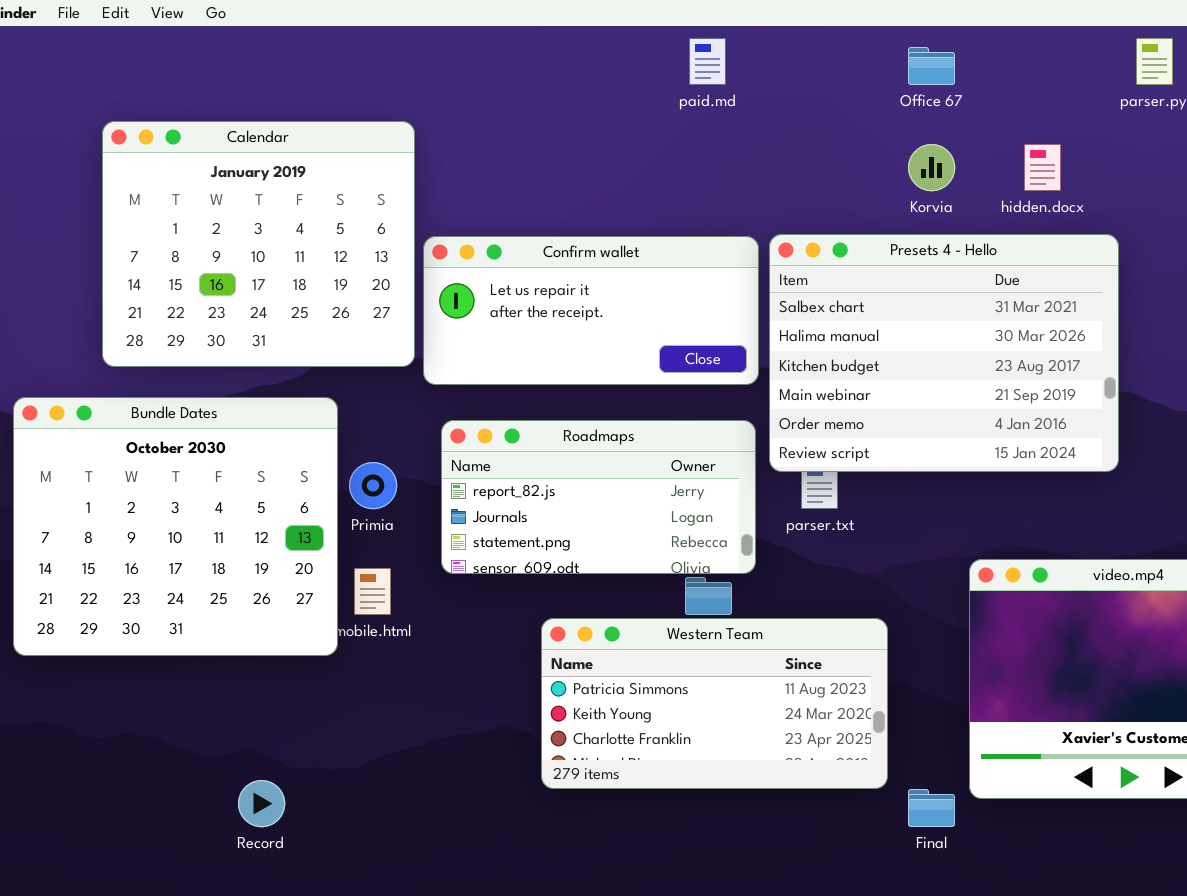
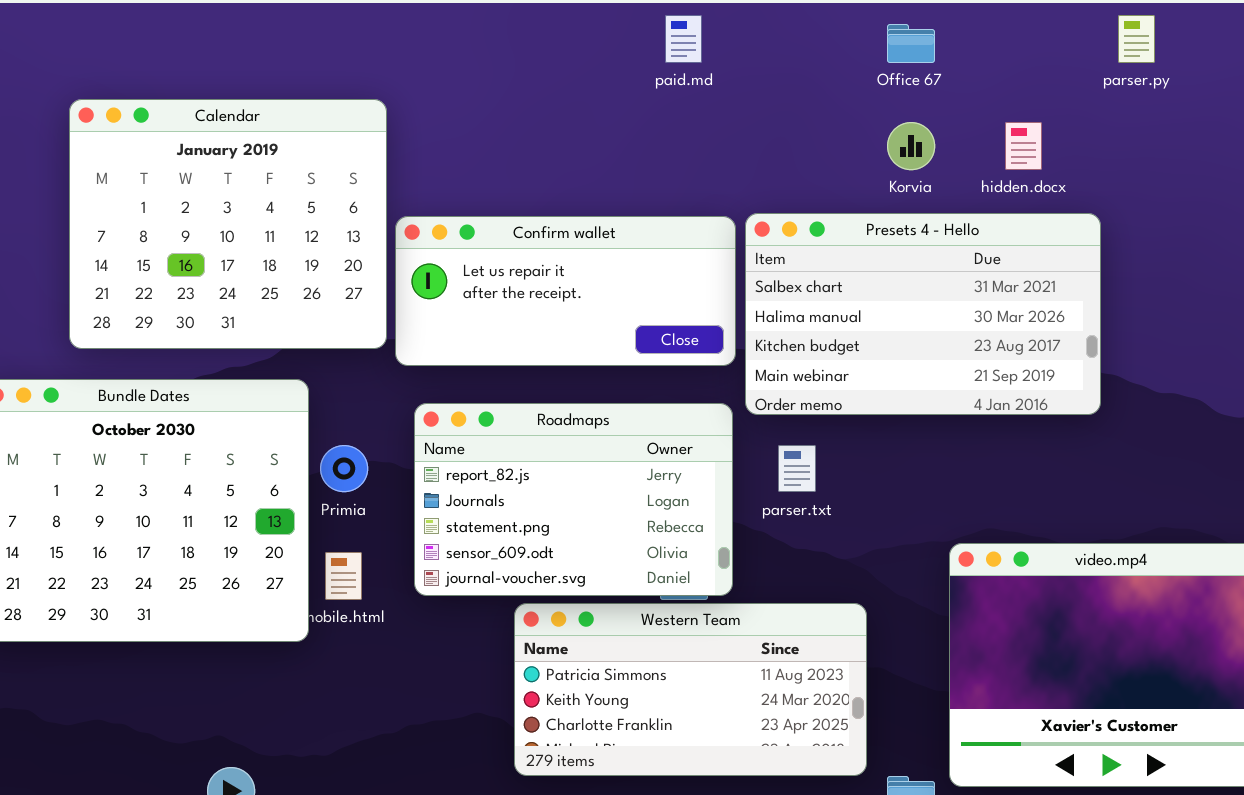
Presets 4 - Hello: [769,234,1119,472] -> [745,213,1101,415], resized
Roadmaps: [441,420,756,574] -> [414,403,733,596], resized

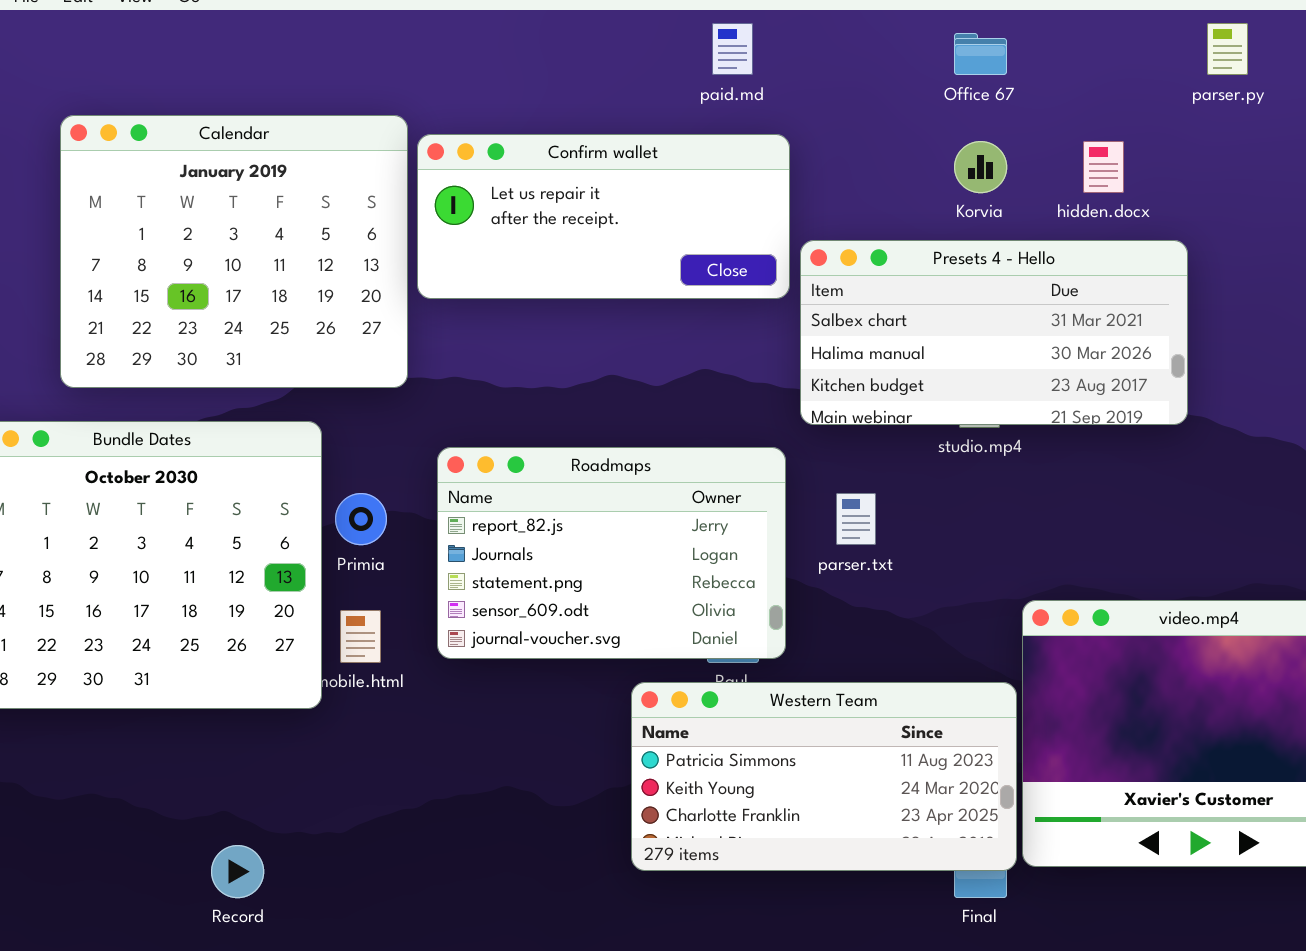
Presets 4 - Hello: [745,213,1101,415] -> [800,240,1188,425], resized
Confirm wallet: [395,216,736,366] -> [417,134,790,299], moved
Western Team: [514,603,867,776] -> [631,682,1017,871], moved

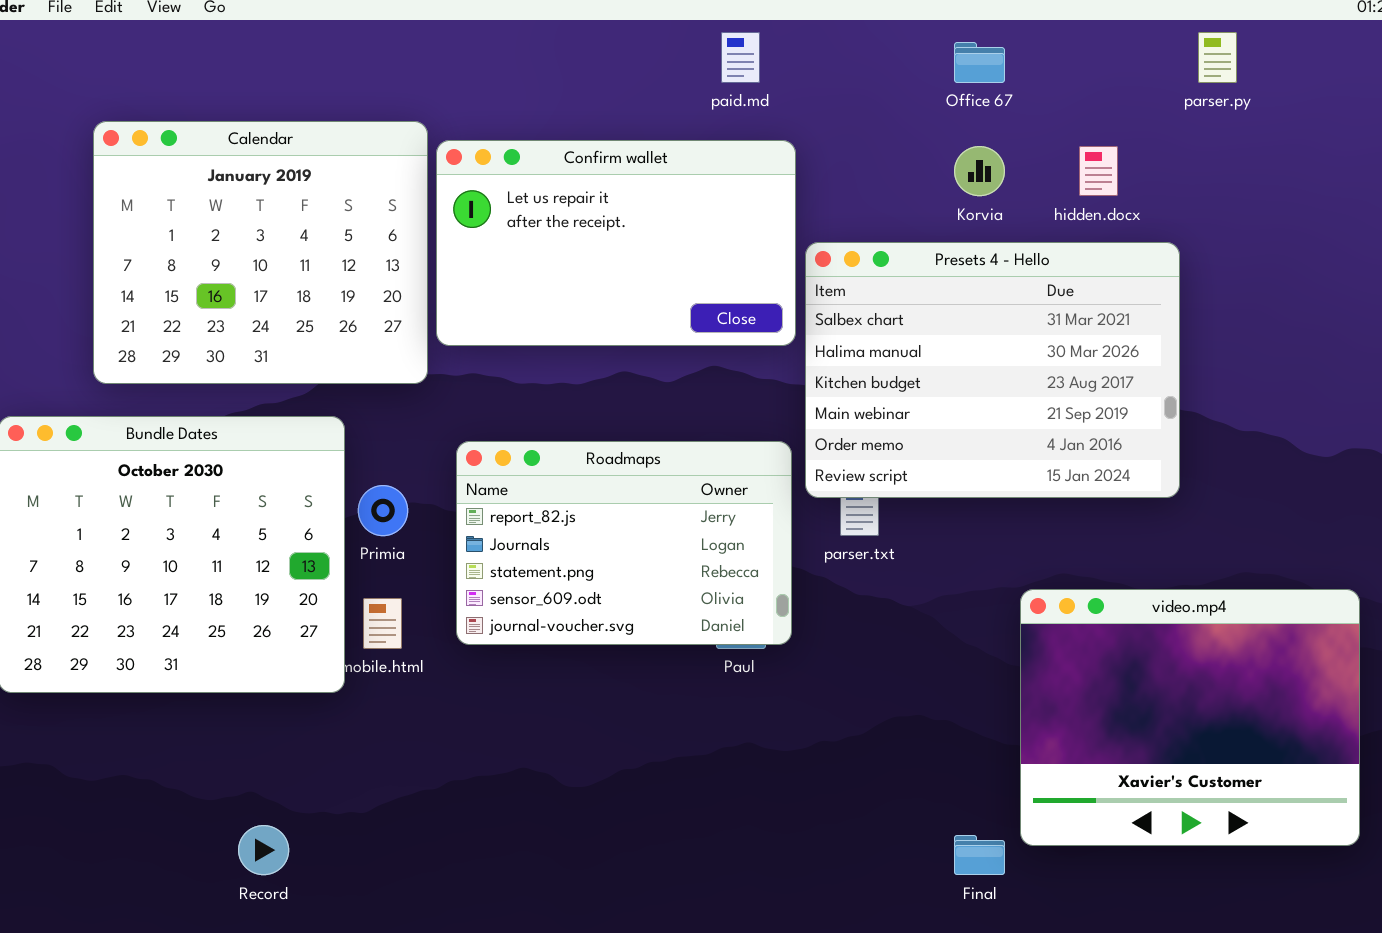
Confirm wallet: [417,134,790,299] -> [436,140,796,346], resized
Presets 4 - Hello: [800,240,1188,425] -> [805,242,1180,498], resized
Western Team: [631,682,1017,871] -> none, closed

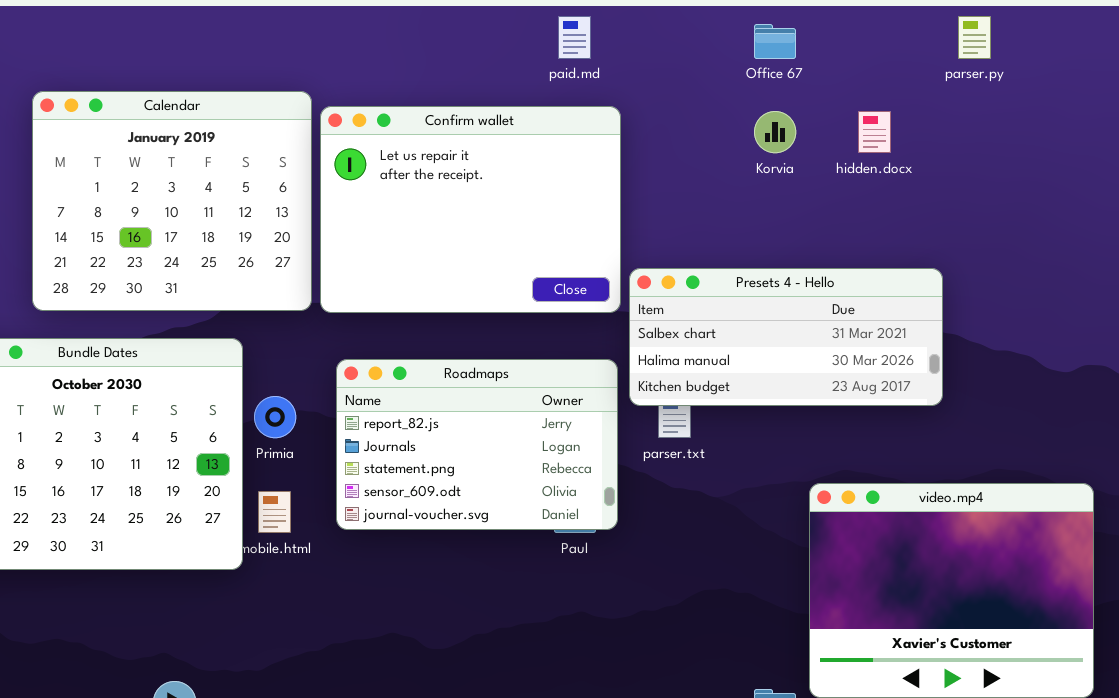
Confirm wallet: [436,140,796,346] -> [320,106,621,313], resized
Presets 4 - Hello: [805,242,1180,498] -> [629,268,943,406], resized

